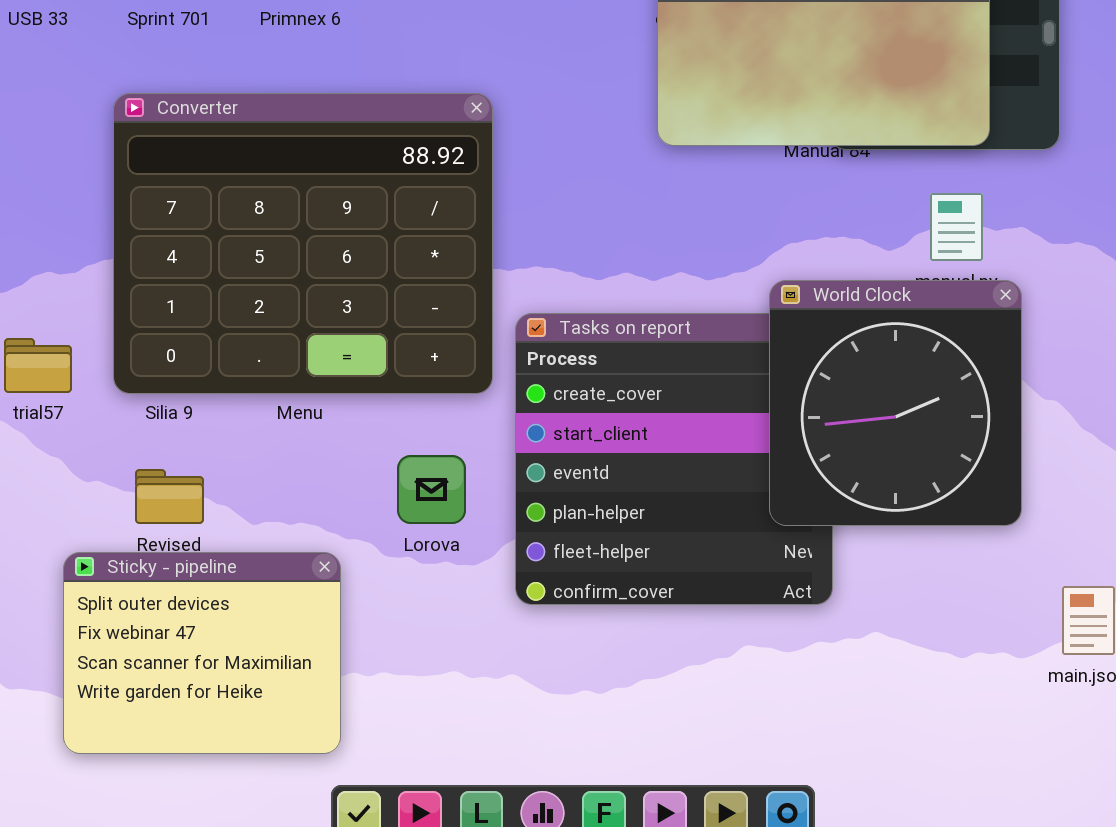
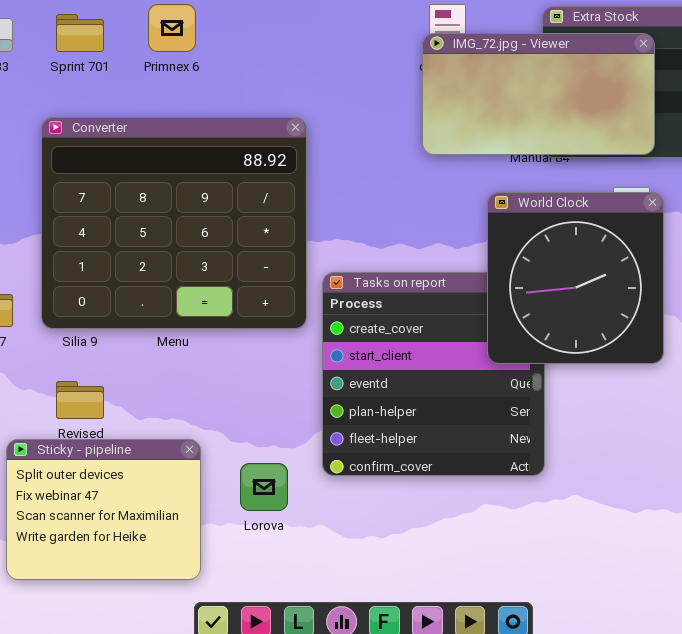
World Clock: [769,280,1022,526] -> [487,192,664,364], moved
Lorova: [397,455,466,524] -> [240,463,288,511], moved

